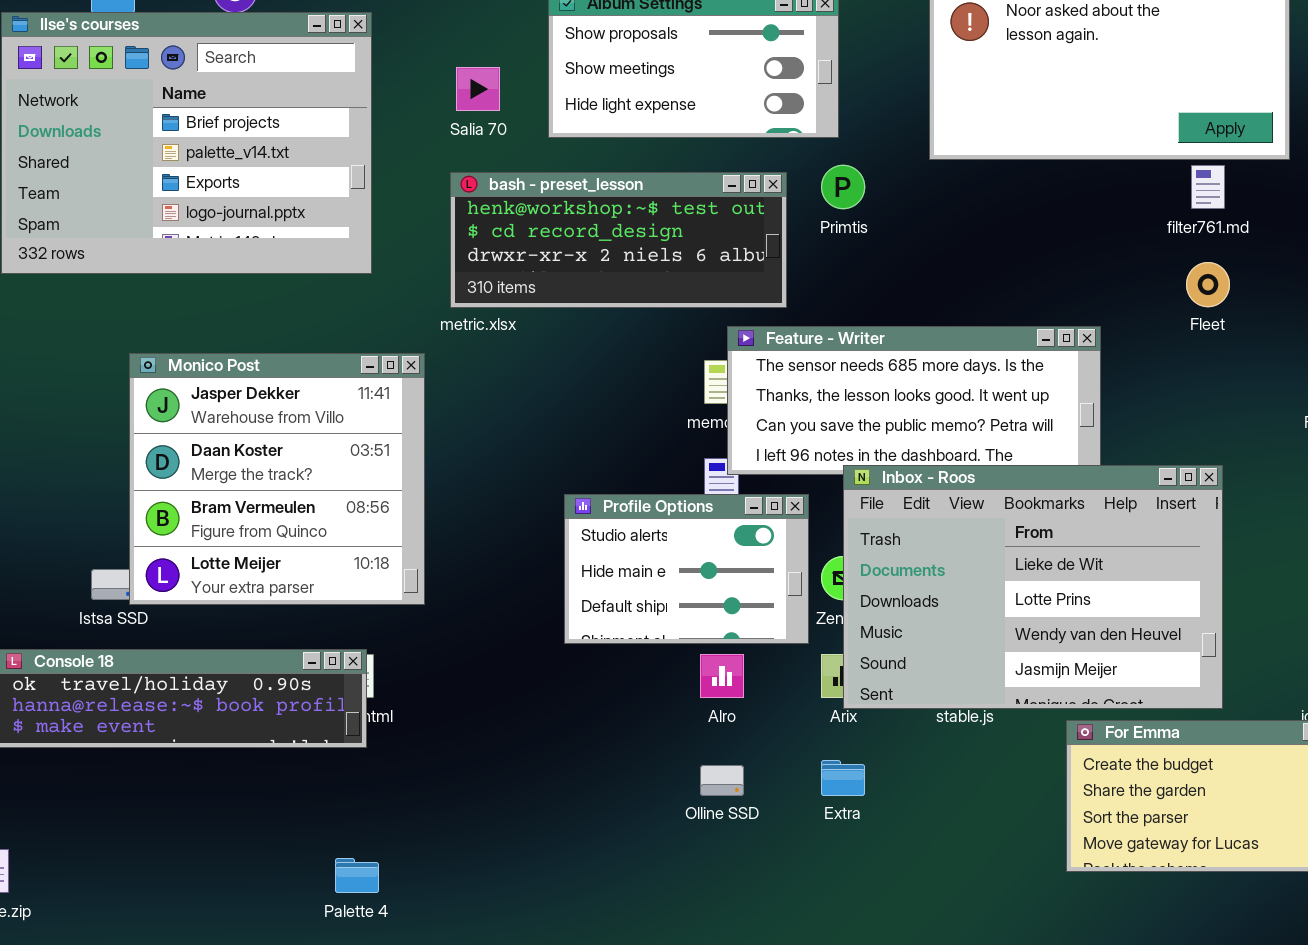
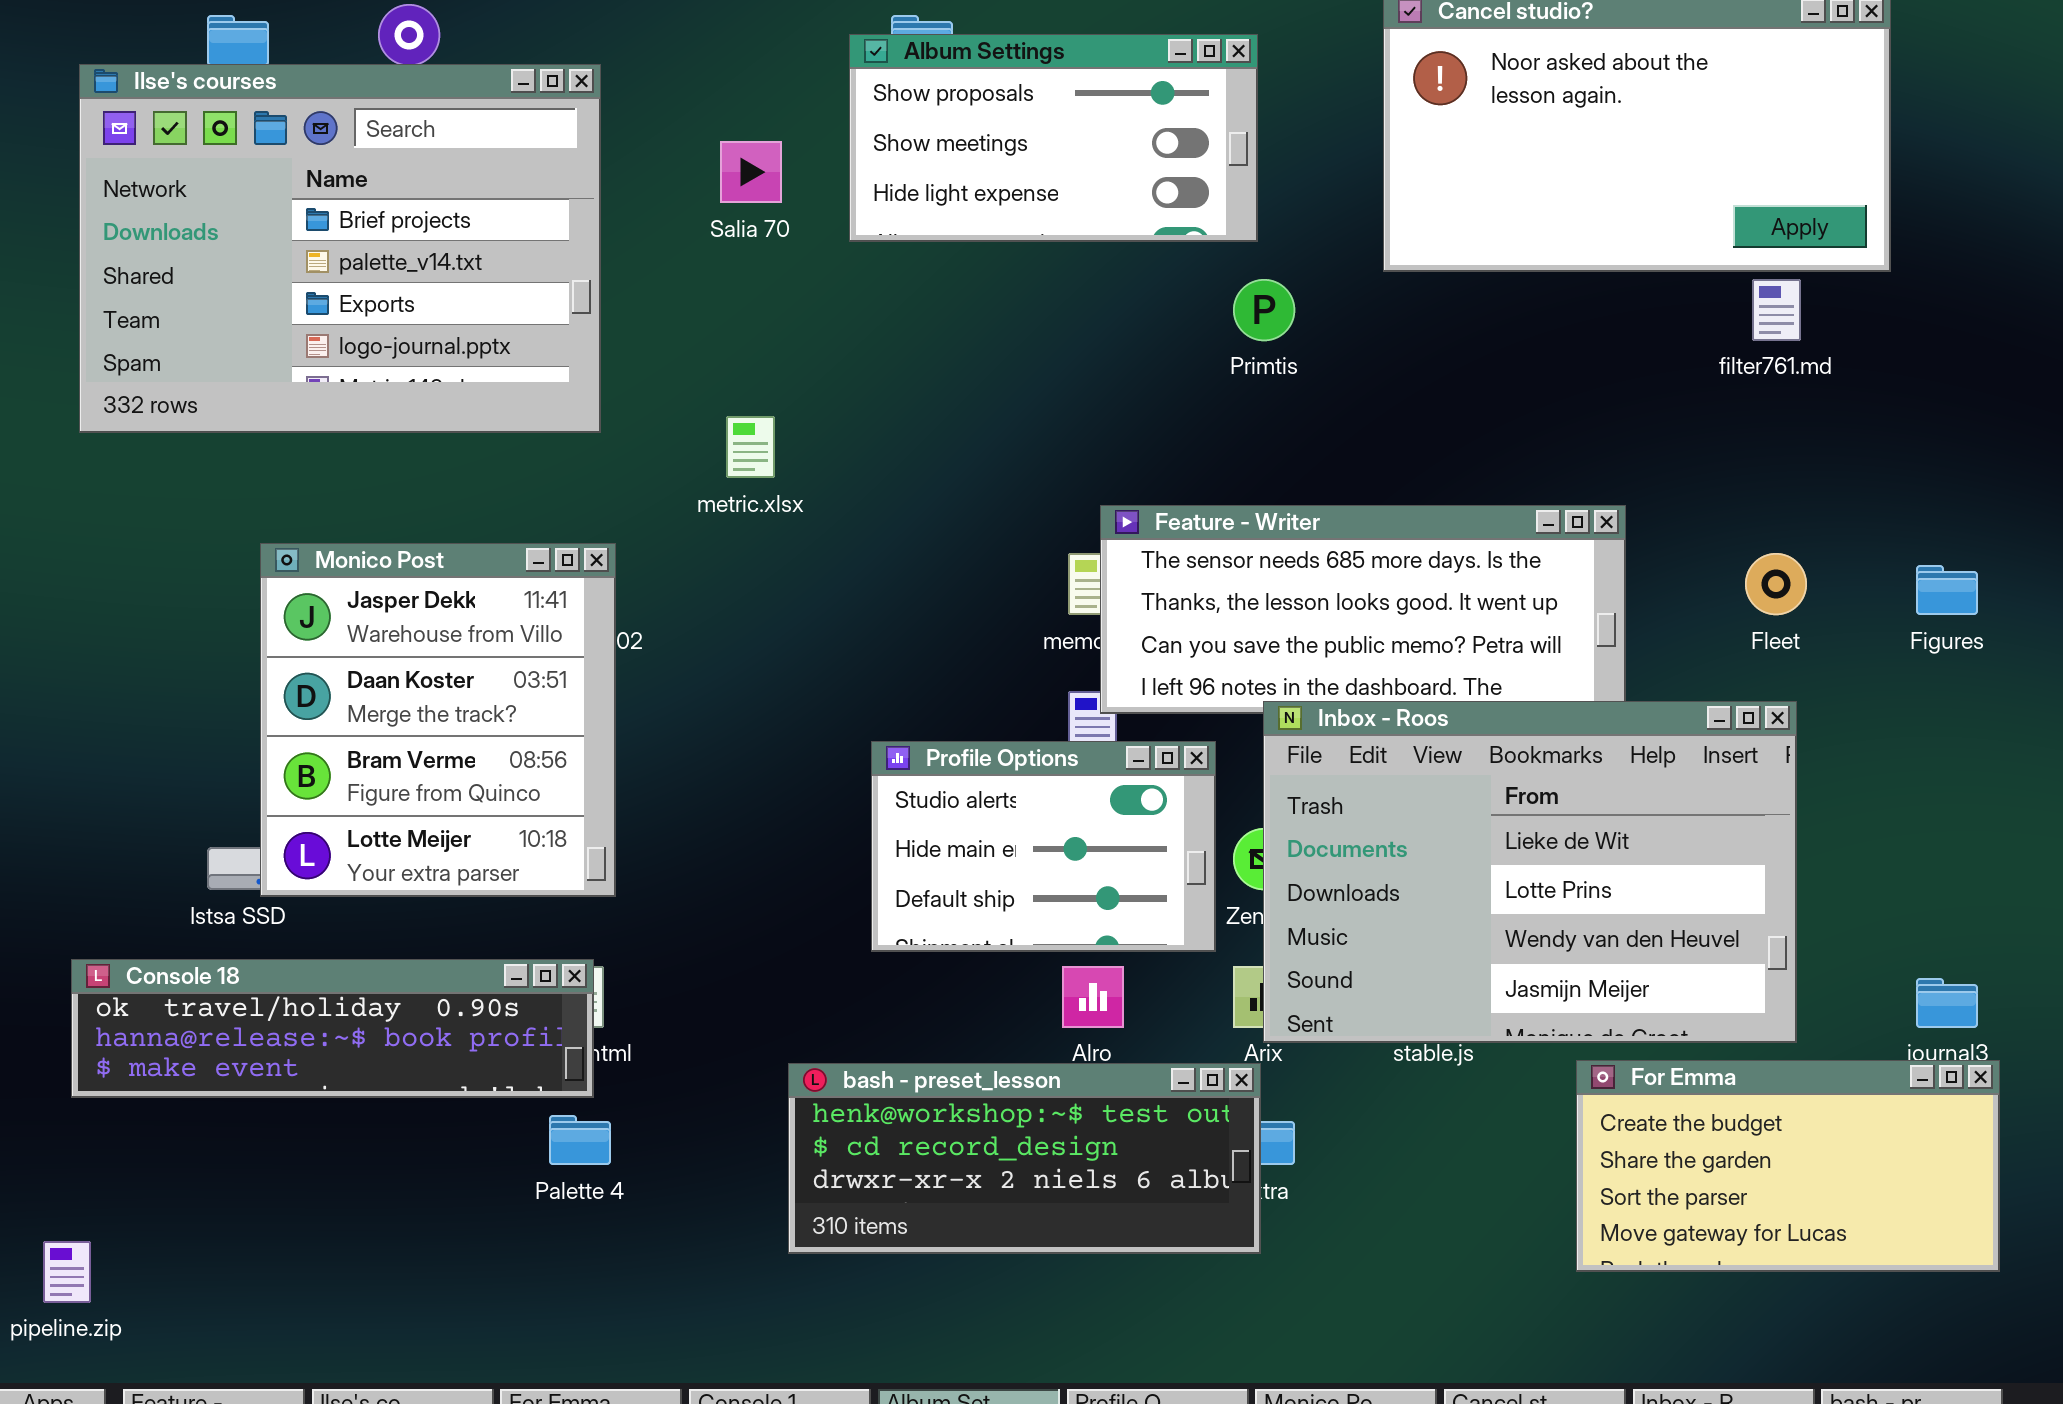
bash - preset_lesson: [450,172,787,308] -> [788,1063,1261,1254], moved
Fleet: [1186,262,1230,307] -> [1745,553,1807,615], moved
Monico Post: [129,353,425,605] -> [260,543,616,897], resized
Palette 4: [335,858,379,893] -> [549,1115,611,1165], moved

